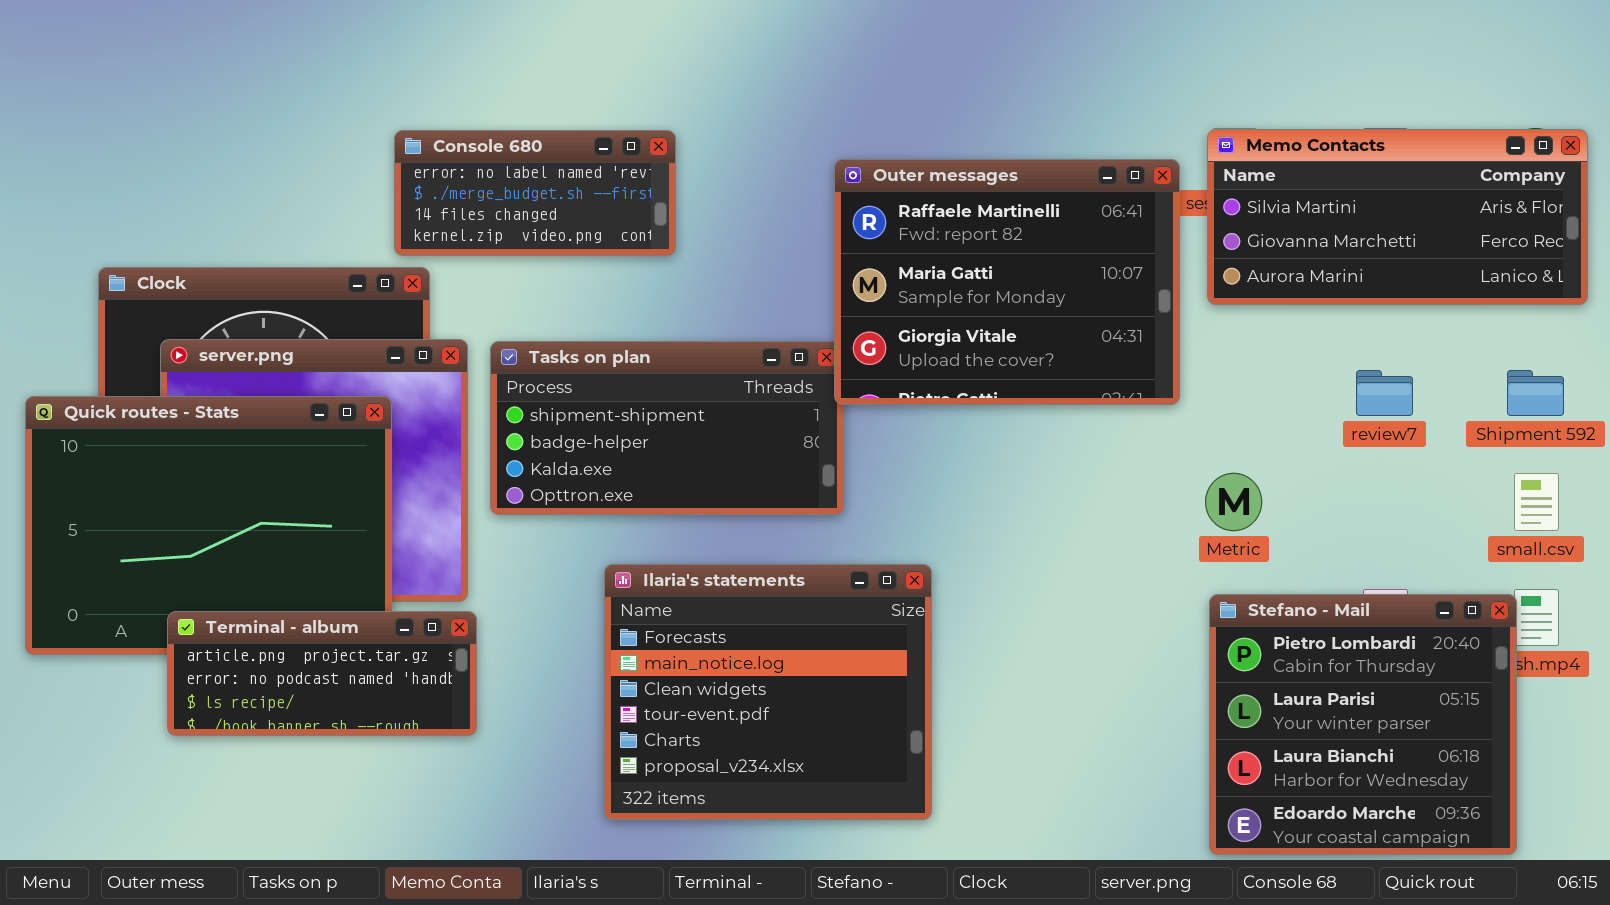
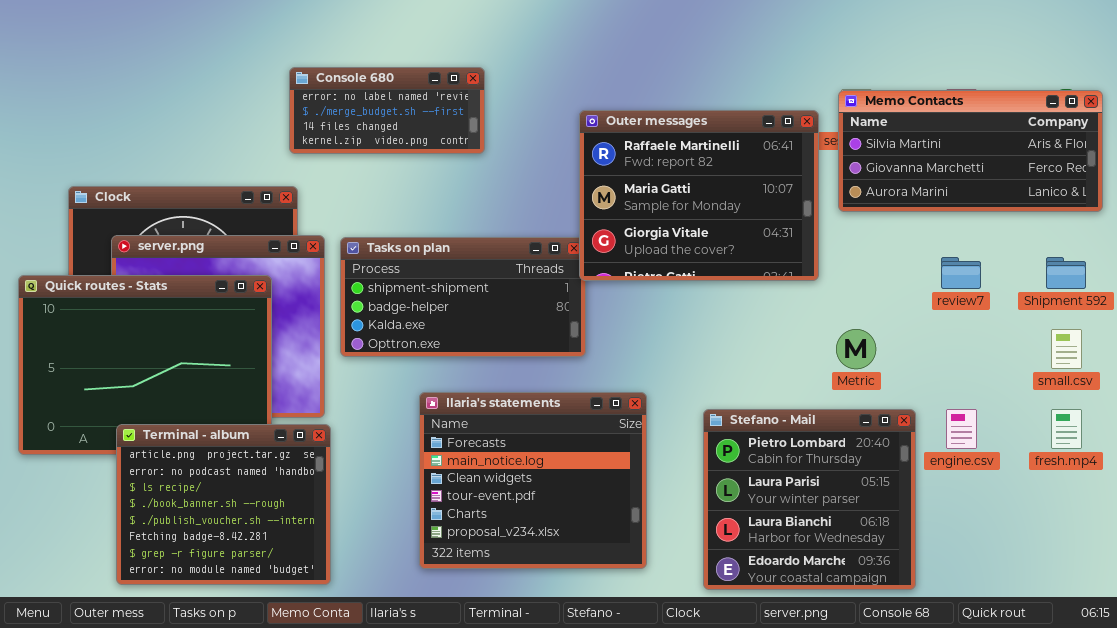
Console 680: [394,130,676,256] -> [289,67,485,154], moved
Stefano - Mail: [1209,594,1517,855] -> [703,409,916,590], moved
Terminal - album: [167,611,477,736] -> [116,424,331,585], resized

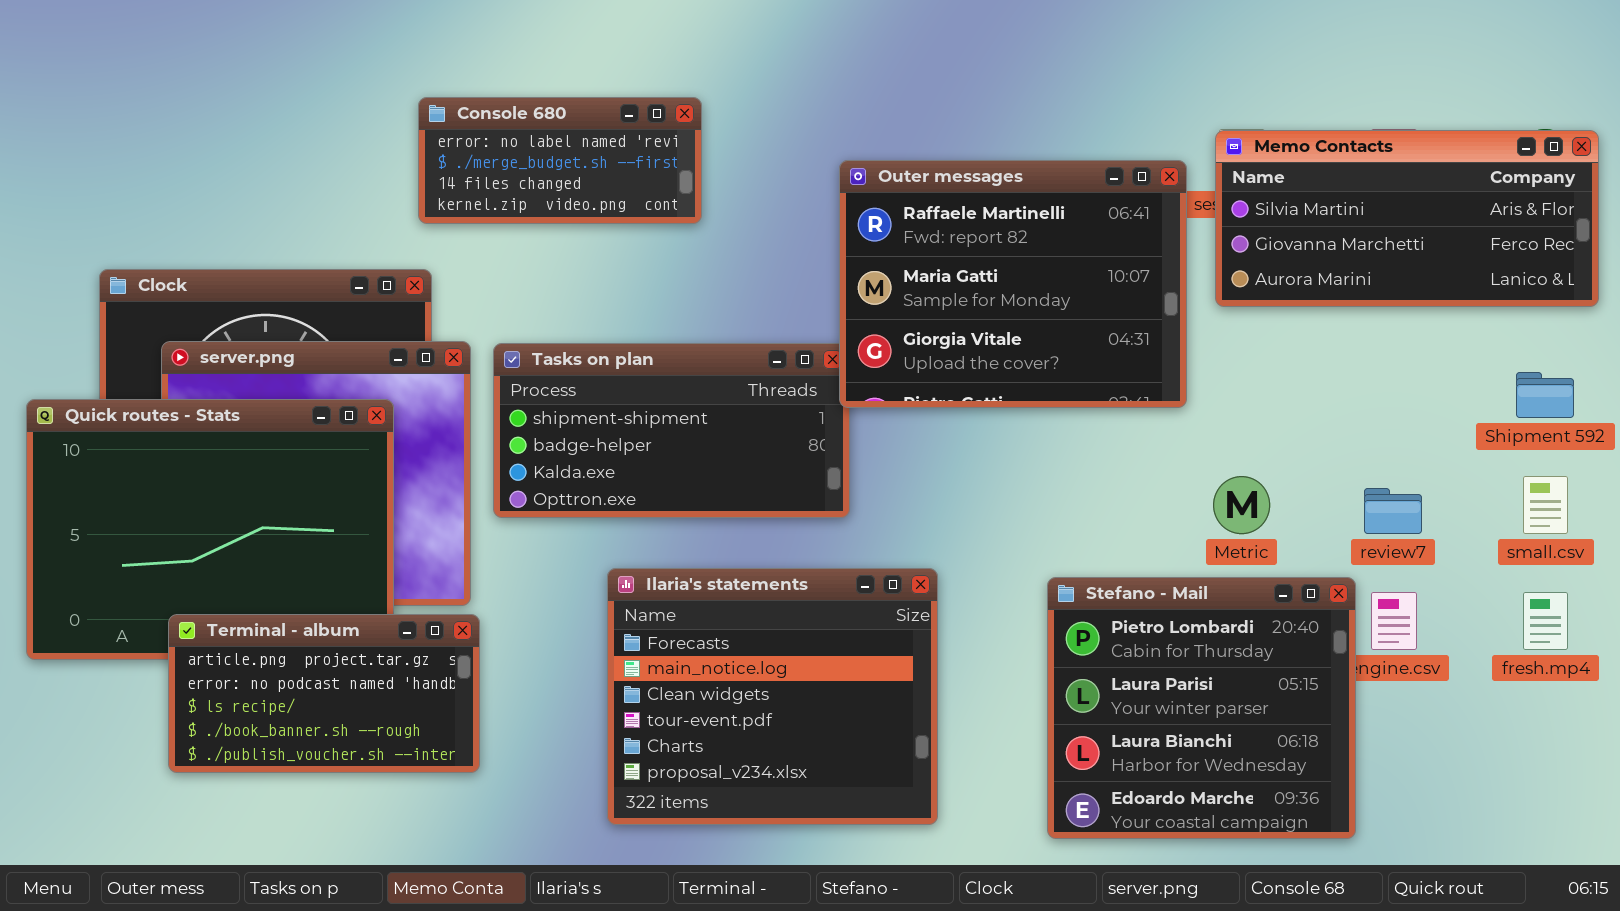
review7: [941,257,981,289] -> [1364,488,1422,534], moved
Stefano - Mail: [703,409,916,590] -> [1047,577,1356,839], moved
Terminal - album: [116,424,331,585] -> [168,614,480,773], resized

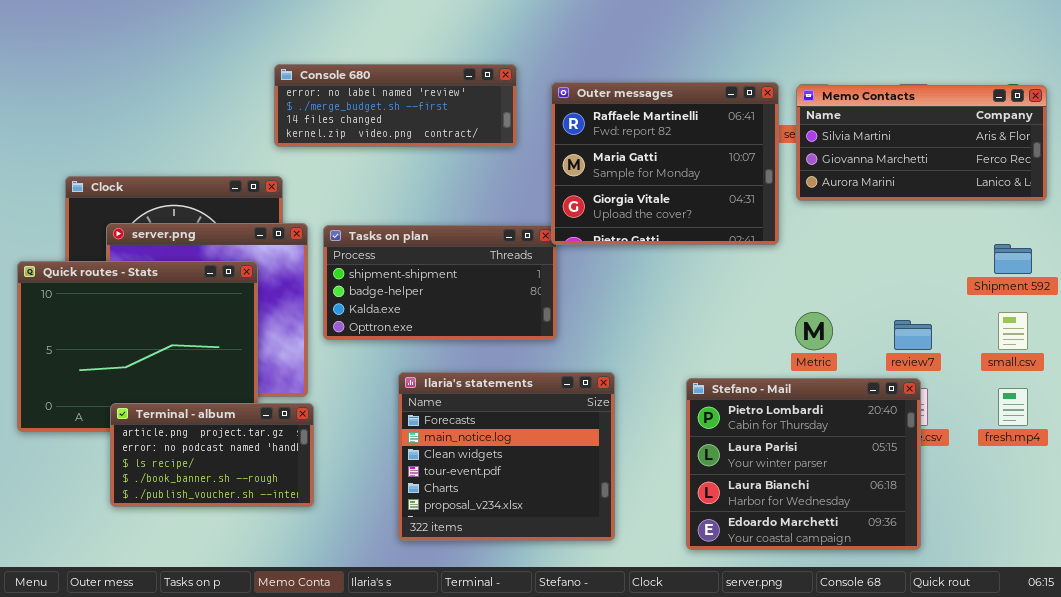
Console 680: [418,97,702,224] -> [274,64,517,147], resized
Outer messages: [839,160,1187,408] -> [551,82,779,245], moved
Stefano - Mail: [1047,577,1356,839] -> [686,378,921,550], resized

